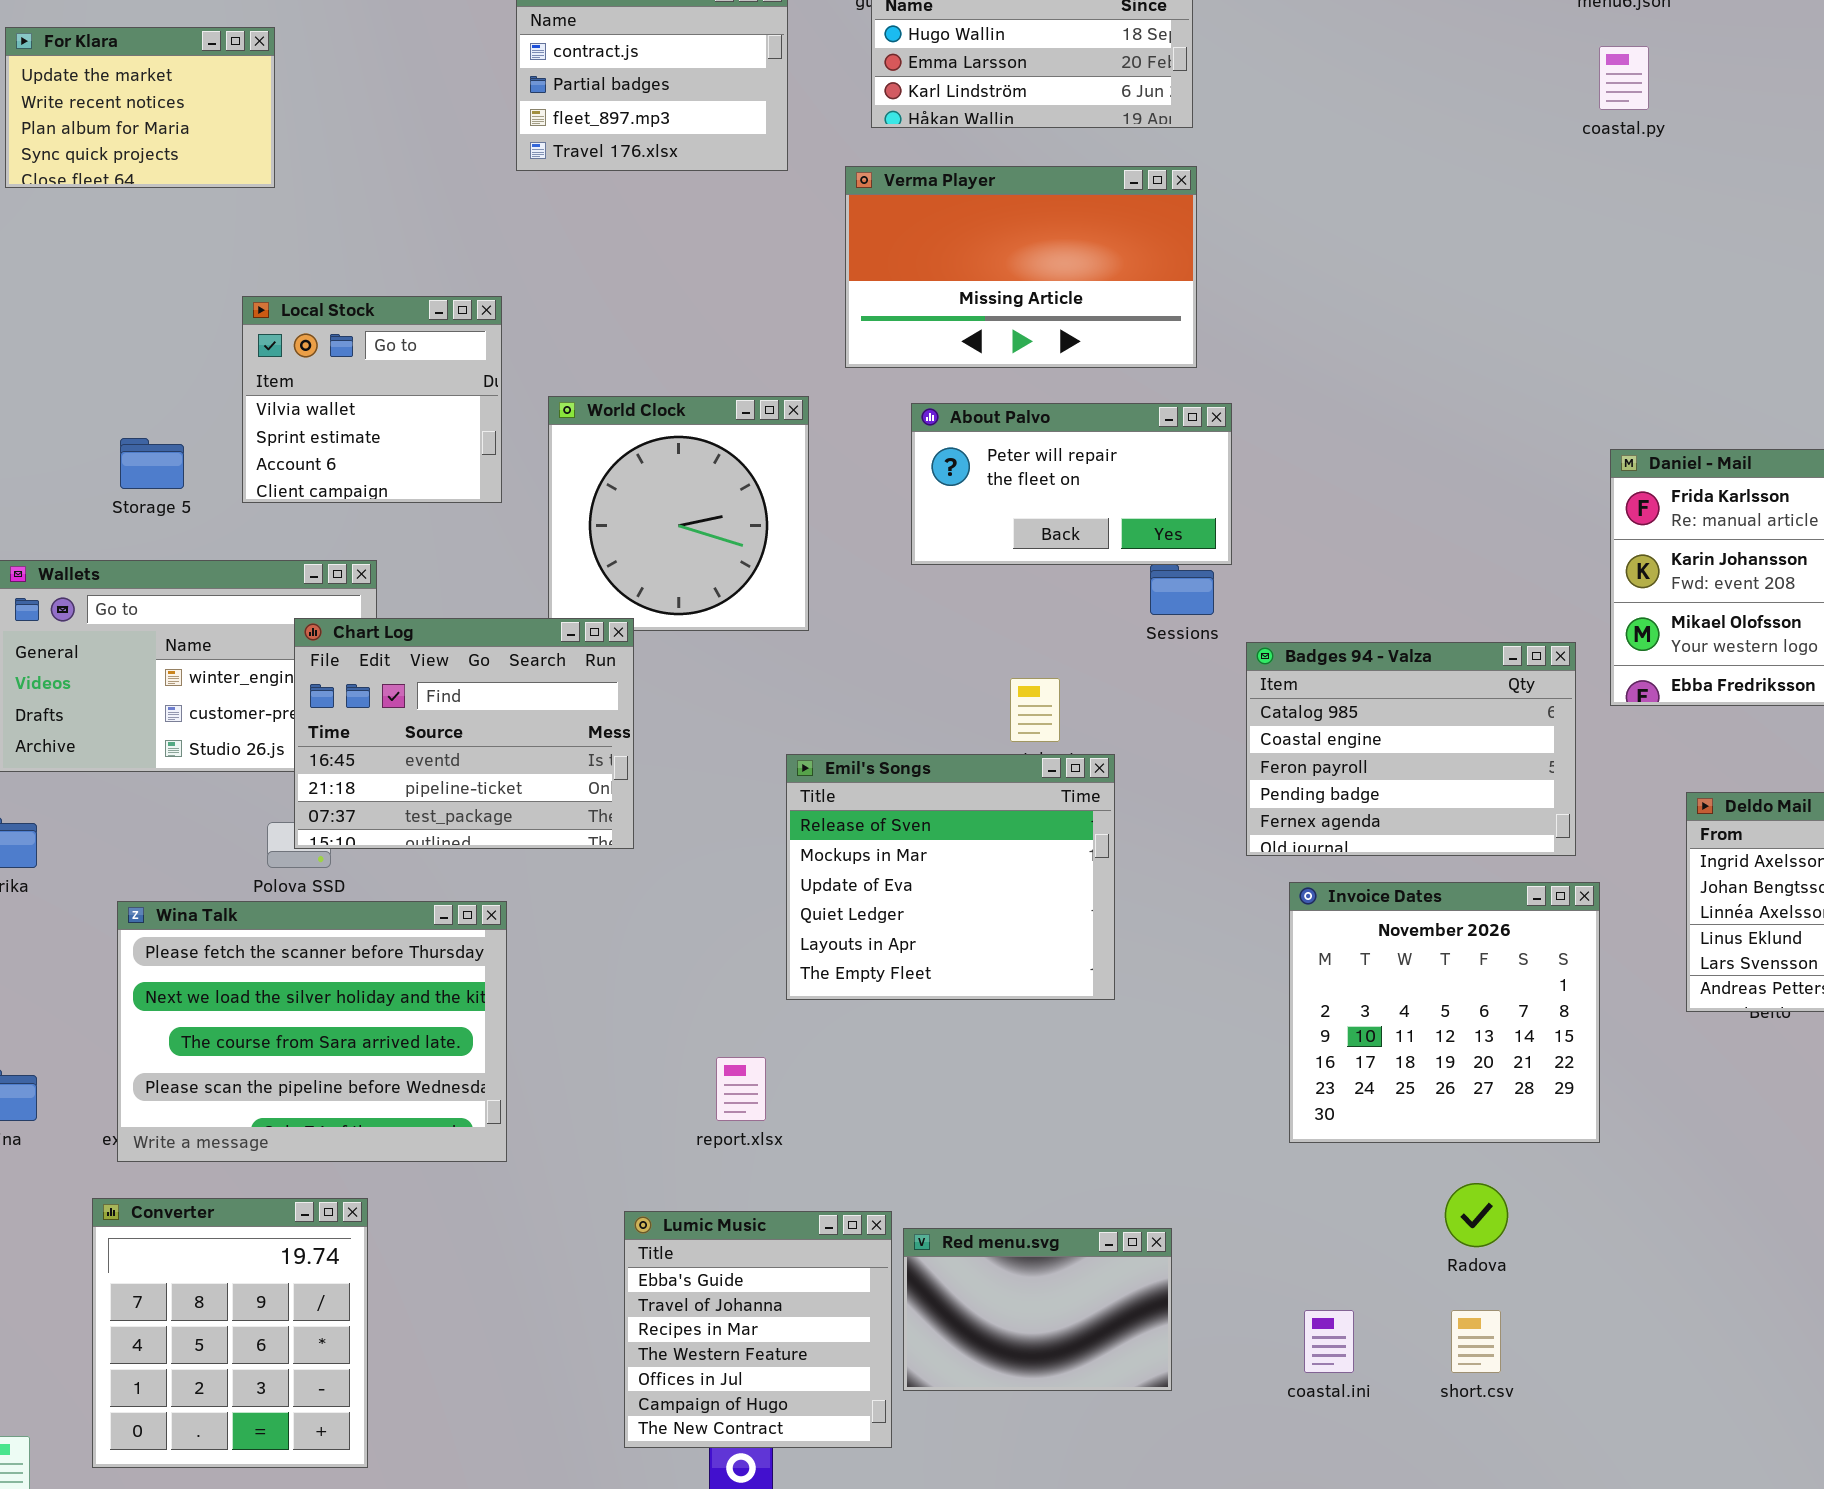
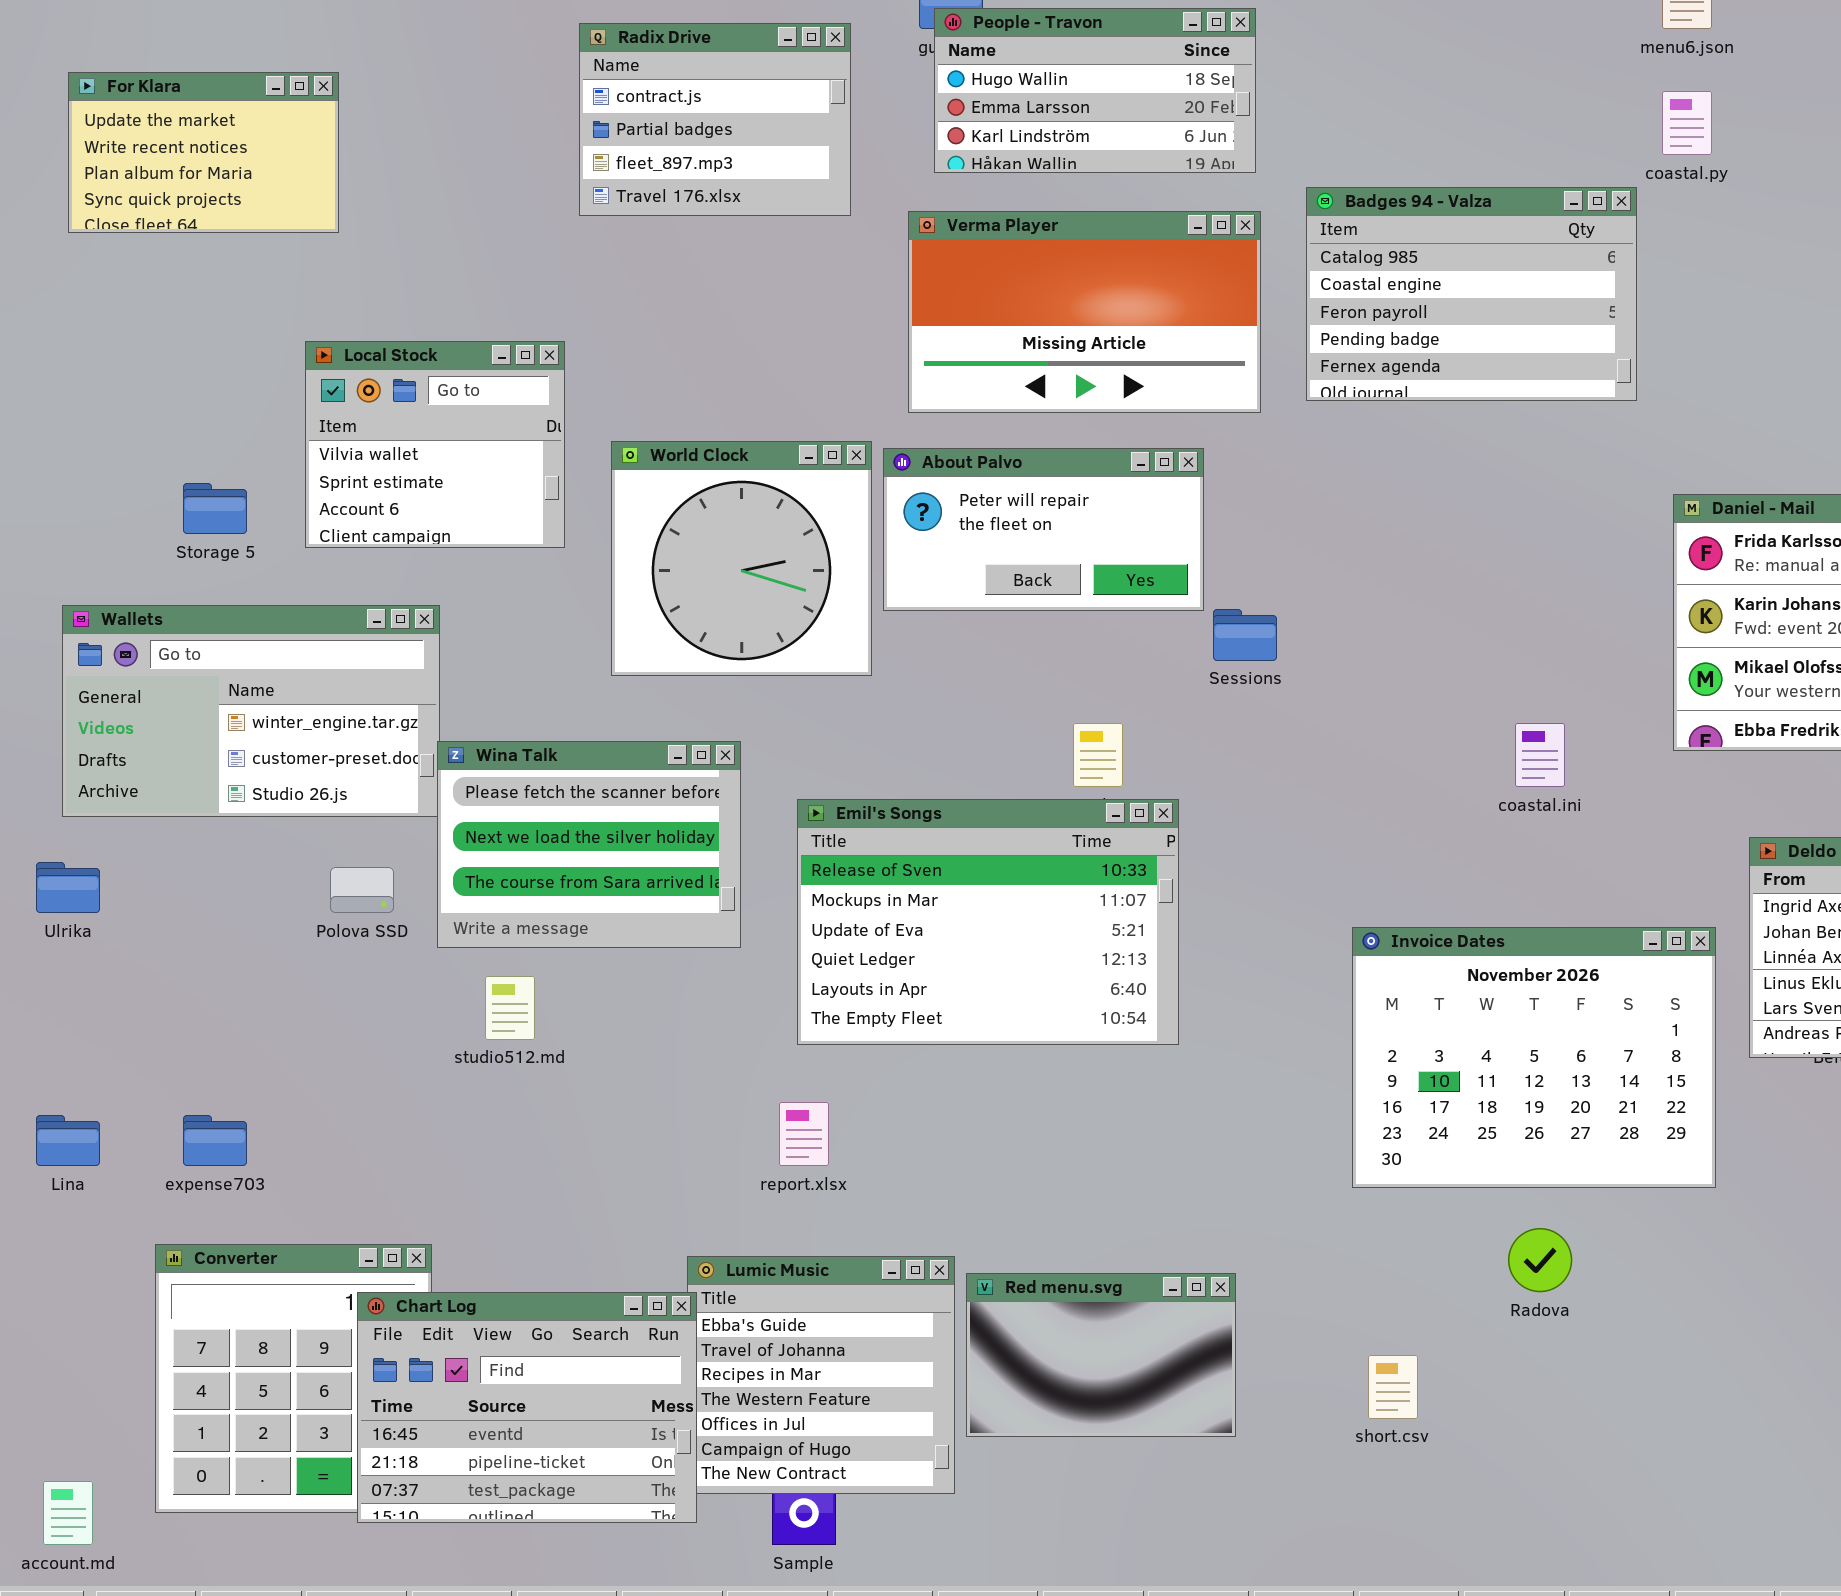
About Palvo: [911,403,1232,565] -> [883,448,1204,611], moved
Chart Log: [294,618,634,849] -> [357,1292,697,1523], moved
Badges 94 - Valza: [1246,642,1576,856] -> [1306,187,1637,401], moved
Emil's Songs: [786,754,1115,1000] -> [797,799,1179,1045], resized
Invoice Dates: [1289,882,1600,1143] -> [1352,927,1716,1188], resized
Wina Talk: [117,901,507,1162] -> [437,741,741,948], moved, resized
coastal.ini: [1304,1310,1354,1373] -> [1515,723,1565,787], moved
short.csv: [1451,1310,1501,1373] -> [1368,1355,1418,1419], moved

